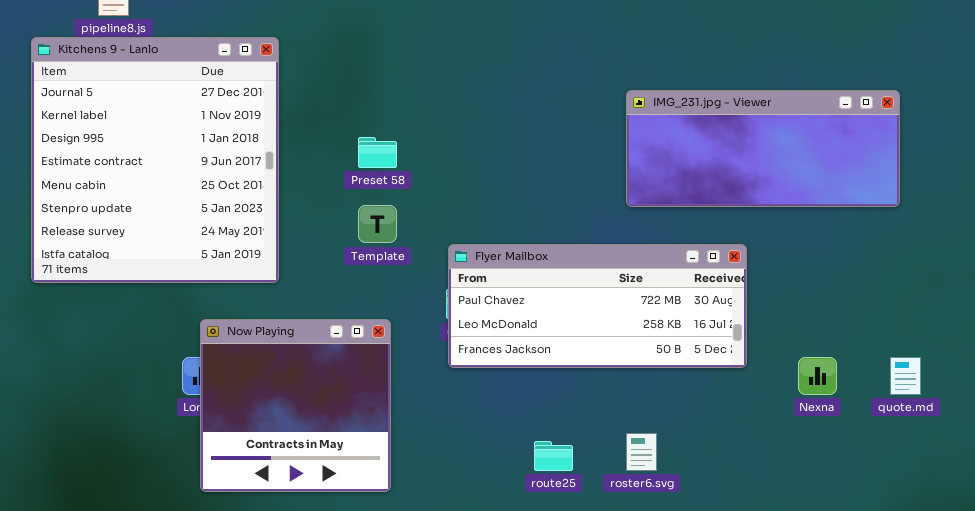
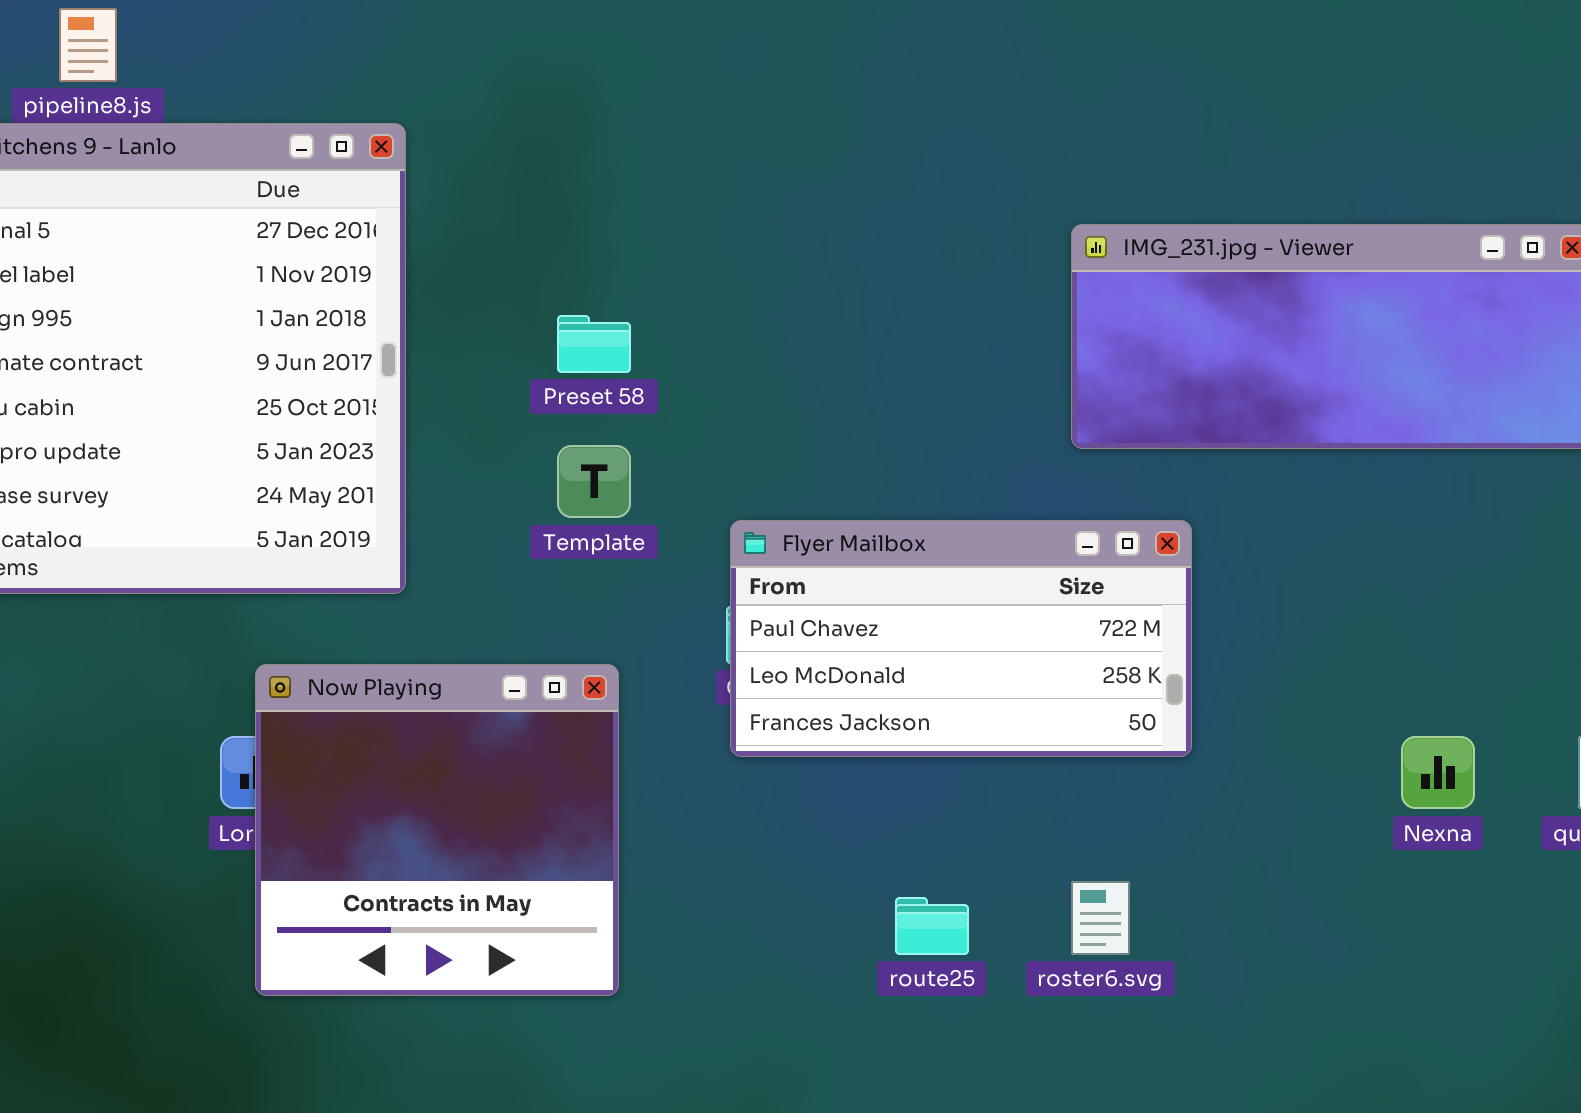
Flyer Mailbox: [448,244,747,368] -> [730,520,1192,757], resized

